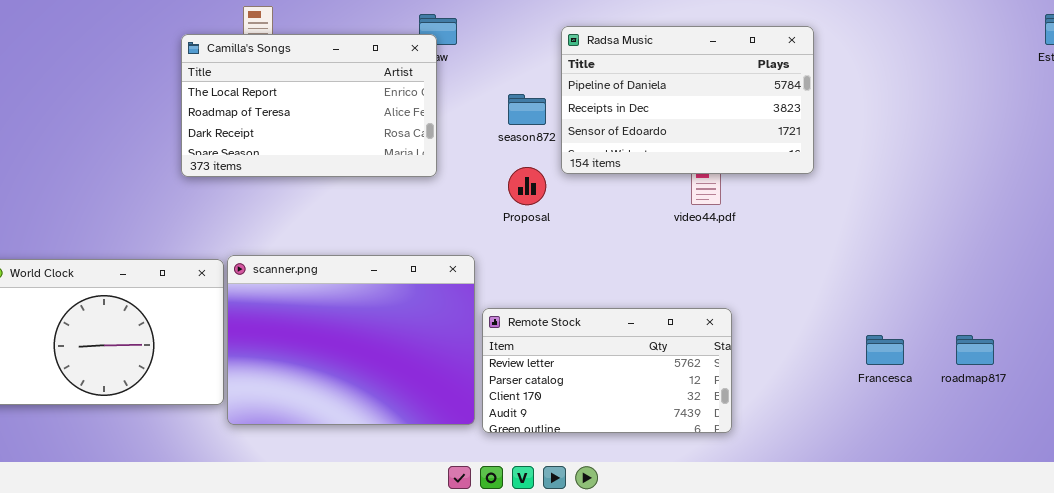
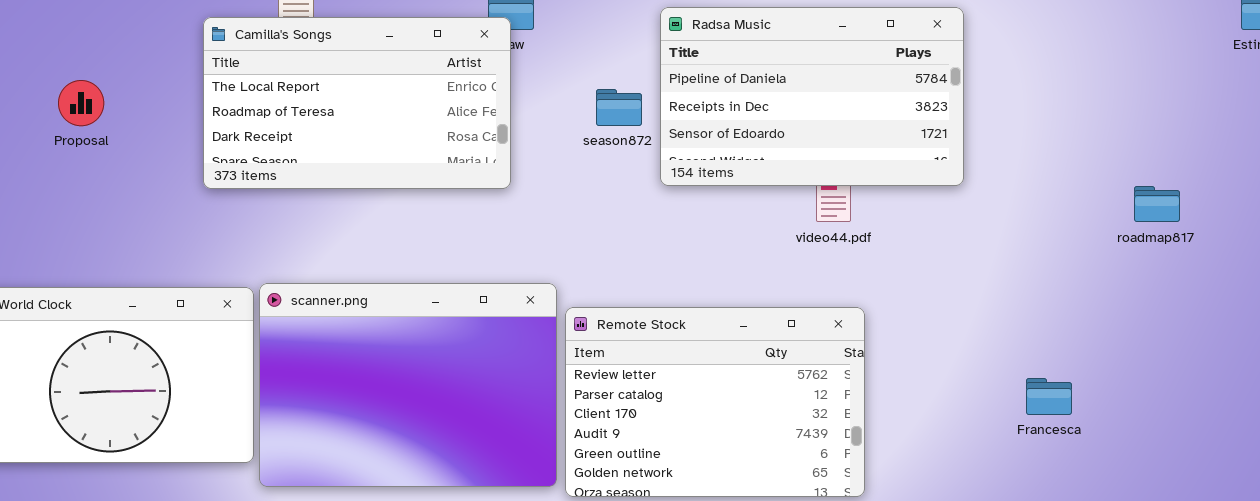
Proposal: [508,167,546,205] -> [58,80,104,126], moved
Remote Stock: [482,308,732,433] -> [565,307,865,497], resized
roadmap817: [956,335,994,365] -> [1134,186,1180,222], moved

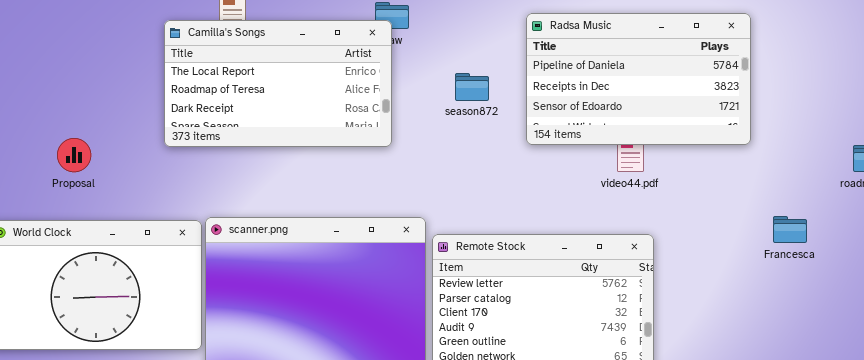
Radsa Music: [660,7,964,186] -> [526,13,751,145], moved
Proposal: [58,80,104,126] -> [57,138,91,172], moved
Francesca: [1026,378,1072,415] -> [773,216,807,243], moved

